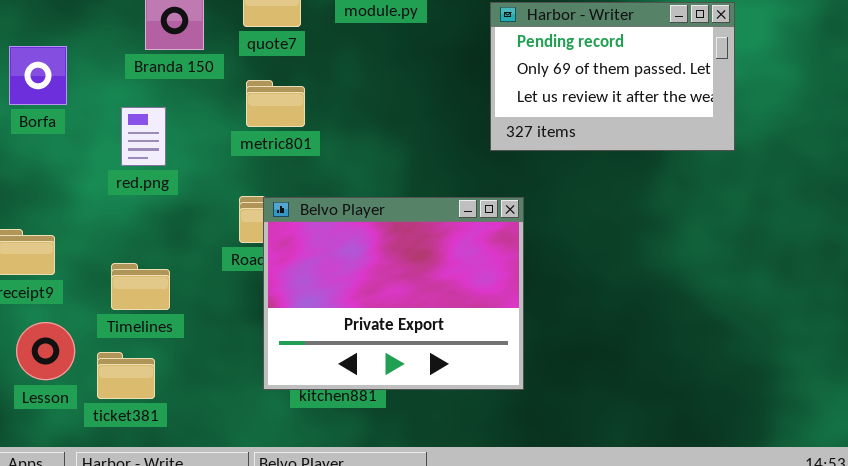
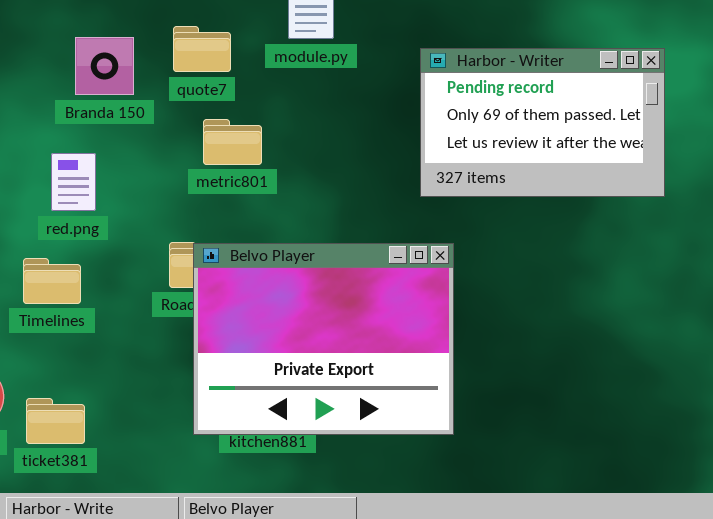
metric801: [246,80,305,127] -> [203,119,262,165], moved
Timelines: [111,263,170,310] -> [23,258,81,304], moved

